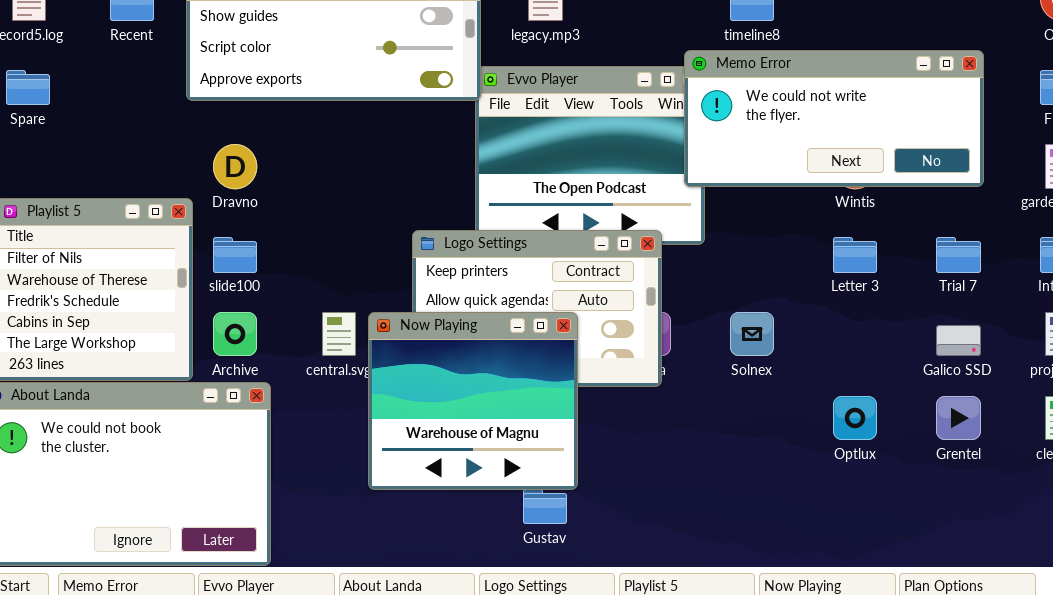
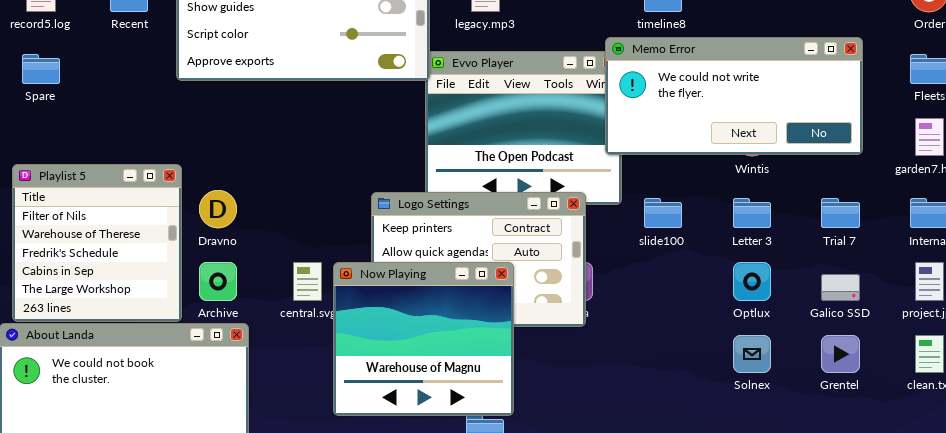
Dravno: [213,144,257,189] -> [199,190,237,228], moved
slide100: [213,237,257,273] -> [644,198,682,228], moved
Solnex: [730,312,774,356] -> [733,335,771,373], moved
Optlux: [833,396,877,440] -> [733,262,771,301], moved

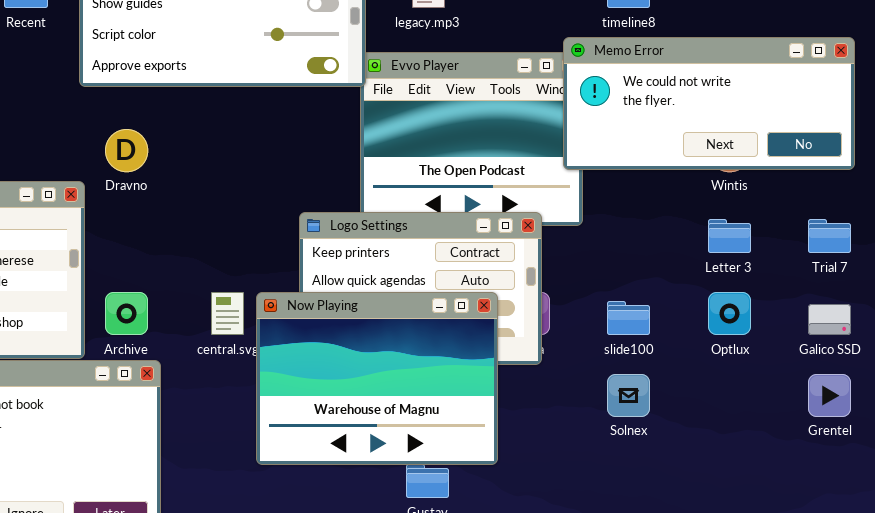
Dravno: [199,190,237,228] -> [105,129,148,172], moved
slide100: [644,198,682,228] -> [607,301,650,335], moved
Now Playing: [333,262,514,416] -> [256,292,498,465], resized
Solnex: [733,335,771,373] -> [607,374,650,417], moved

